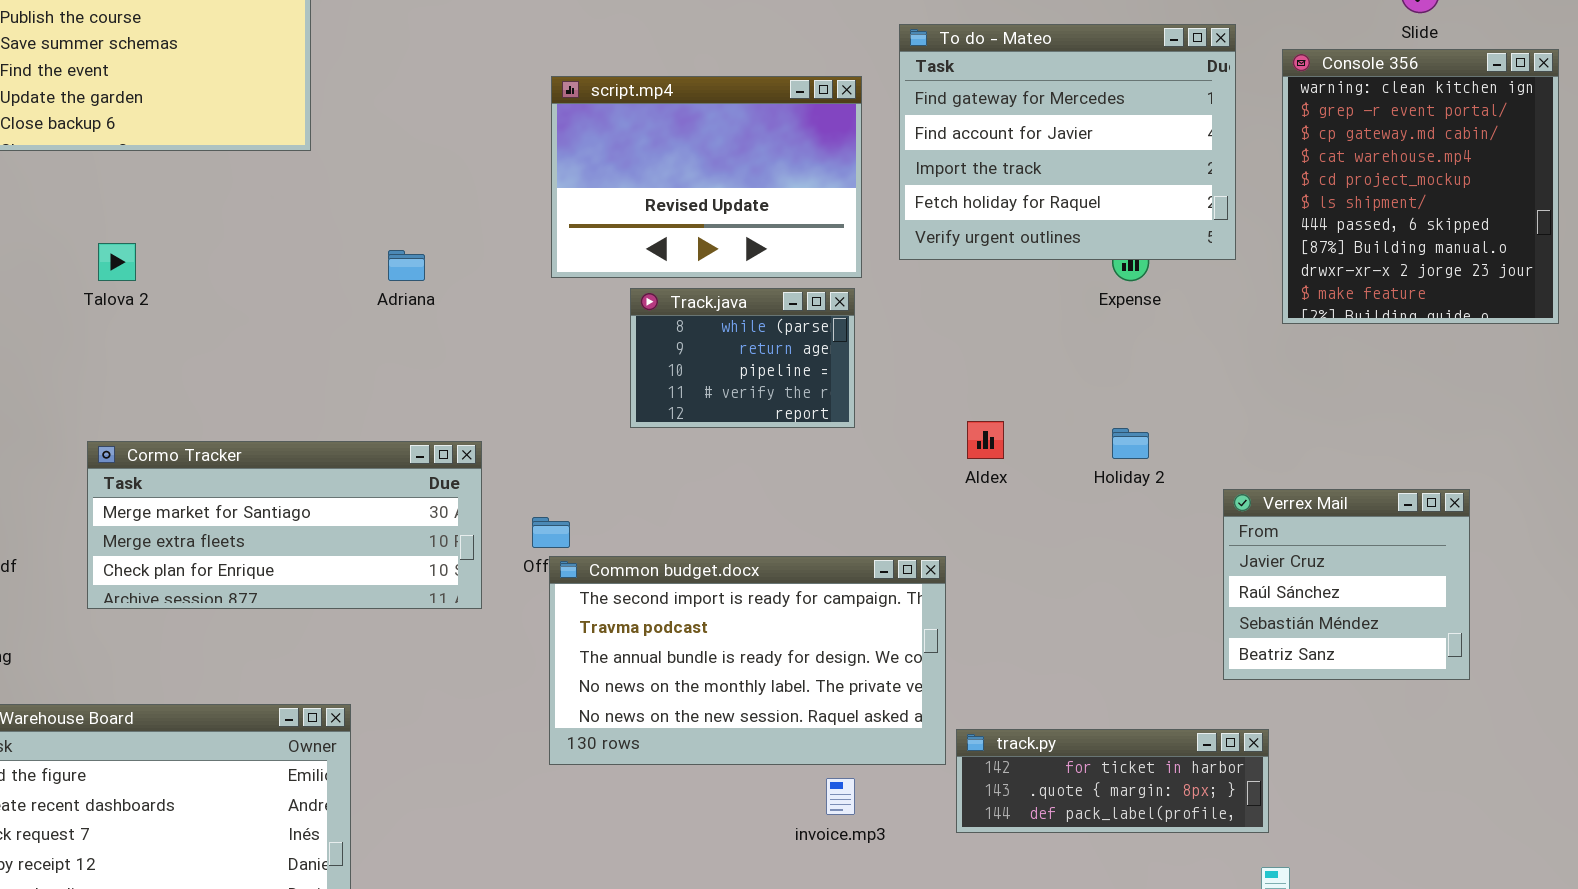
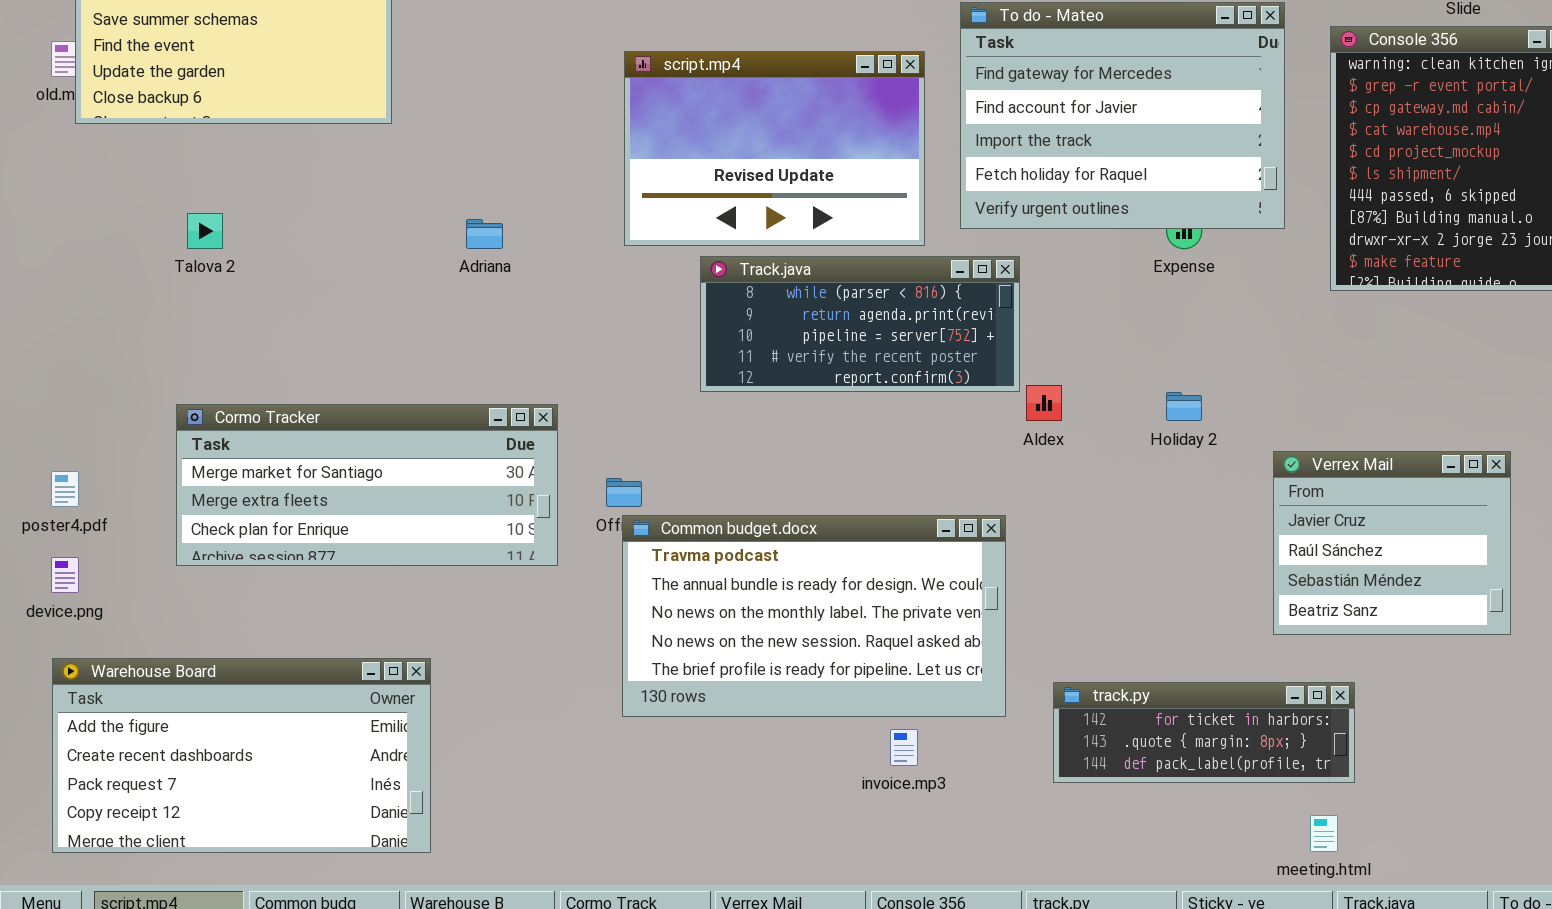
Track.java: [630,288,855,428] -> [700,256,1020,392], resized
Common budget.docx: [549,556,946,765] -> [622,515,1006,717], scrolled down 1 row
track.py: [956,729,1269,833] -> [1053,682,1355,783], moved

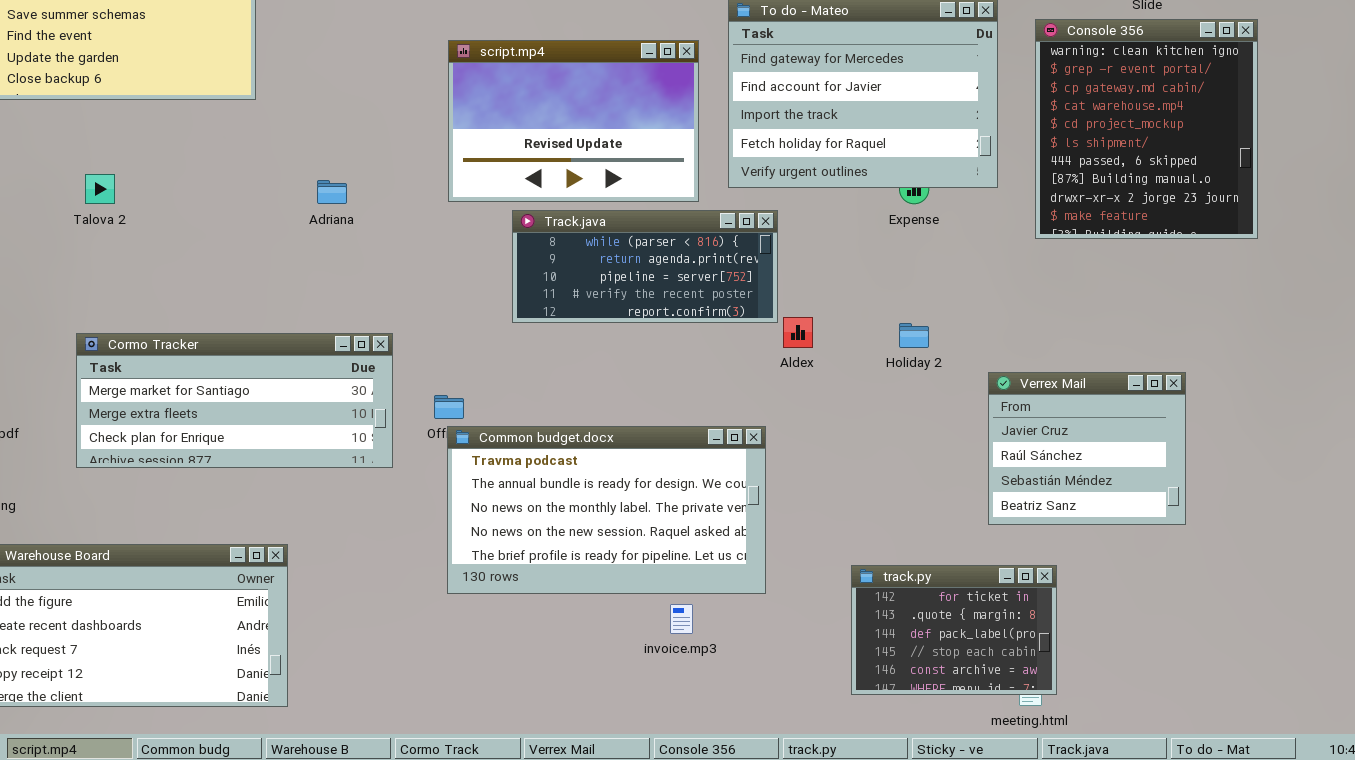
track.py: [1053,682,1355,783] -> [851,565,1057,695], resized

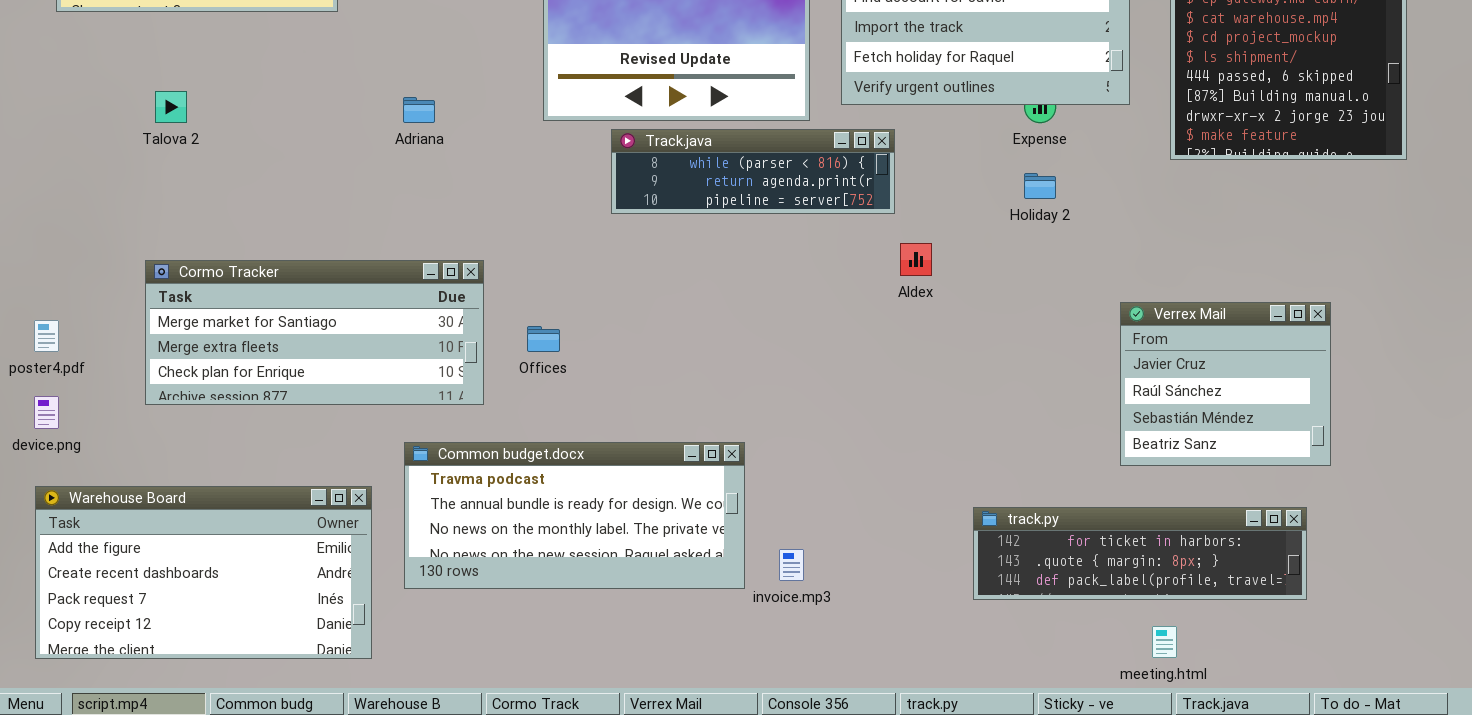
Track.java: [512,210,778,323] -> [611,129,895,214], resized
Holiday 2: [899,323,929,348] -> [1024,173,1056,199], moved
Common budget.docx: [447,426,766,594] -> [404,442,745,589], moved, resized
track.py: [851,565,1057,695] -> [973,507,1307,600], resized

